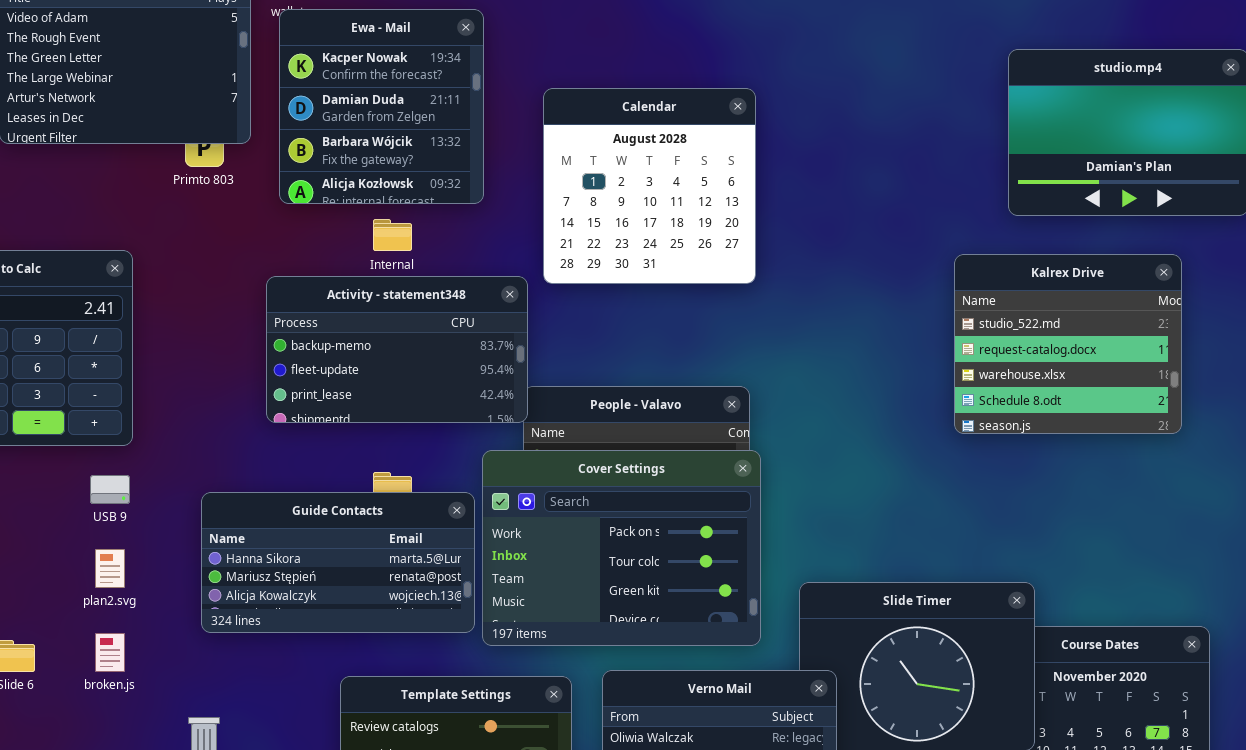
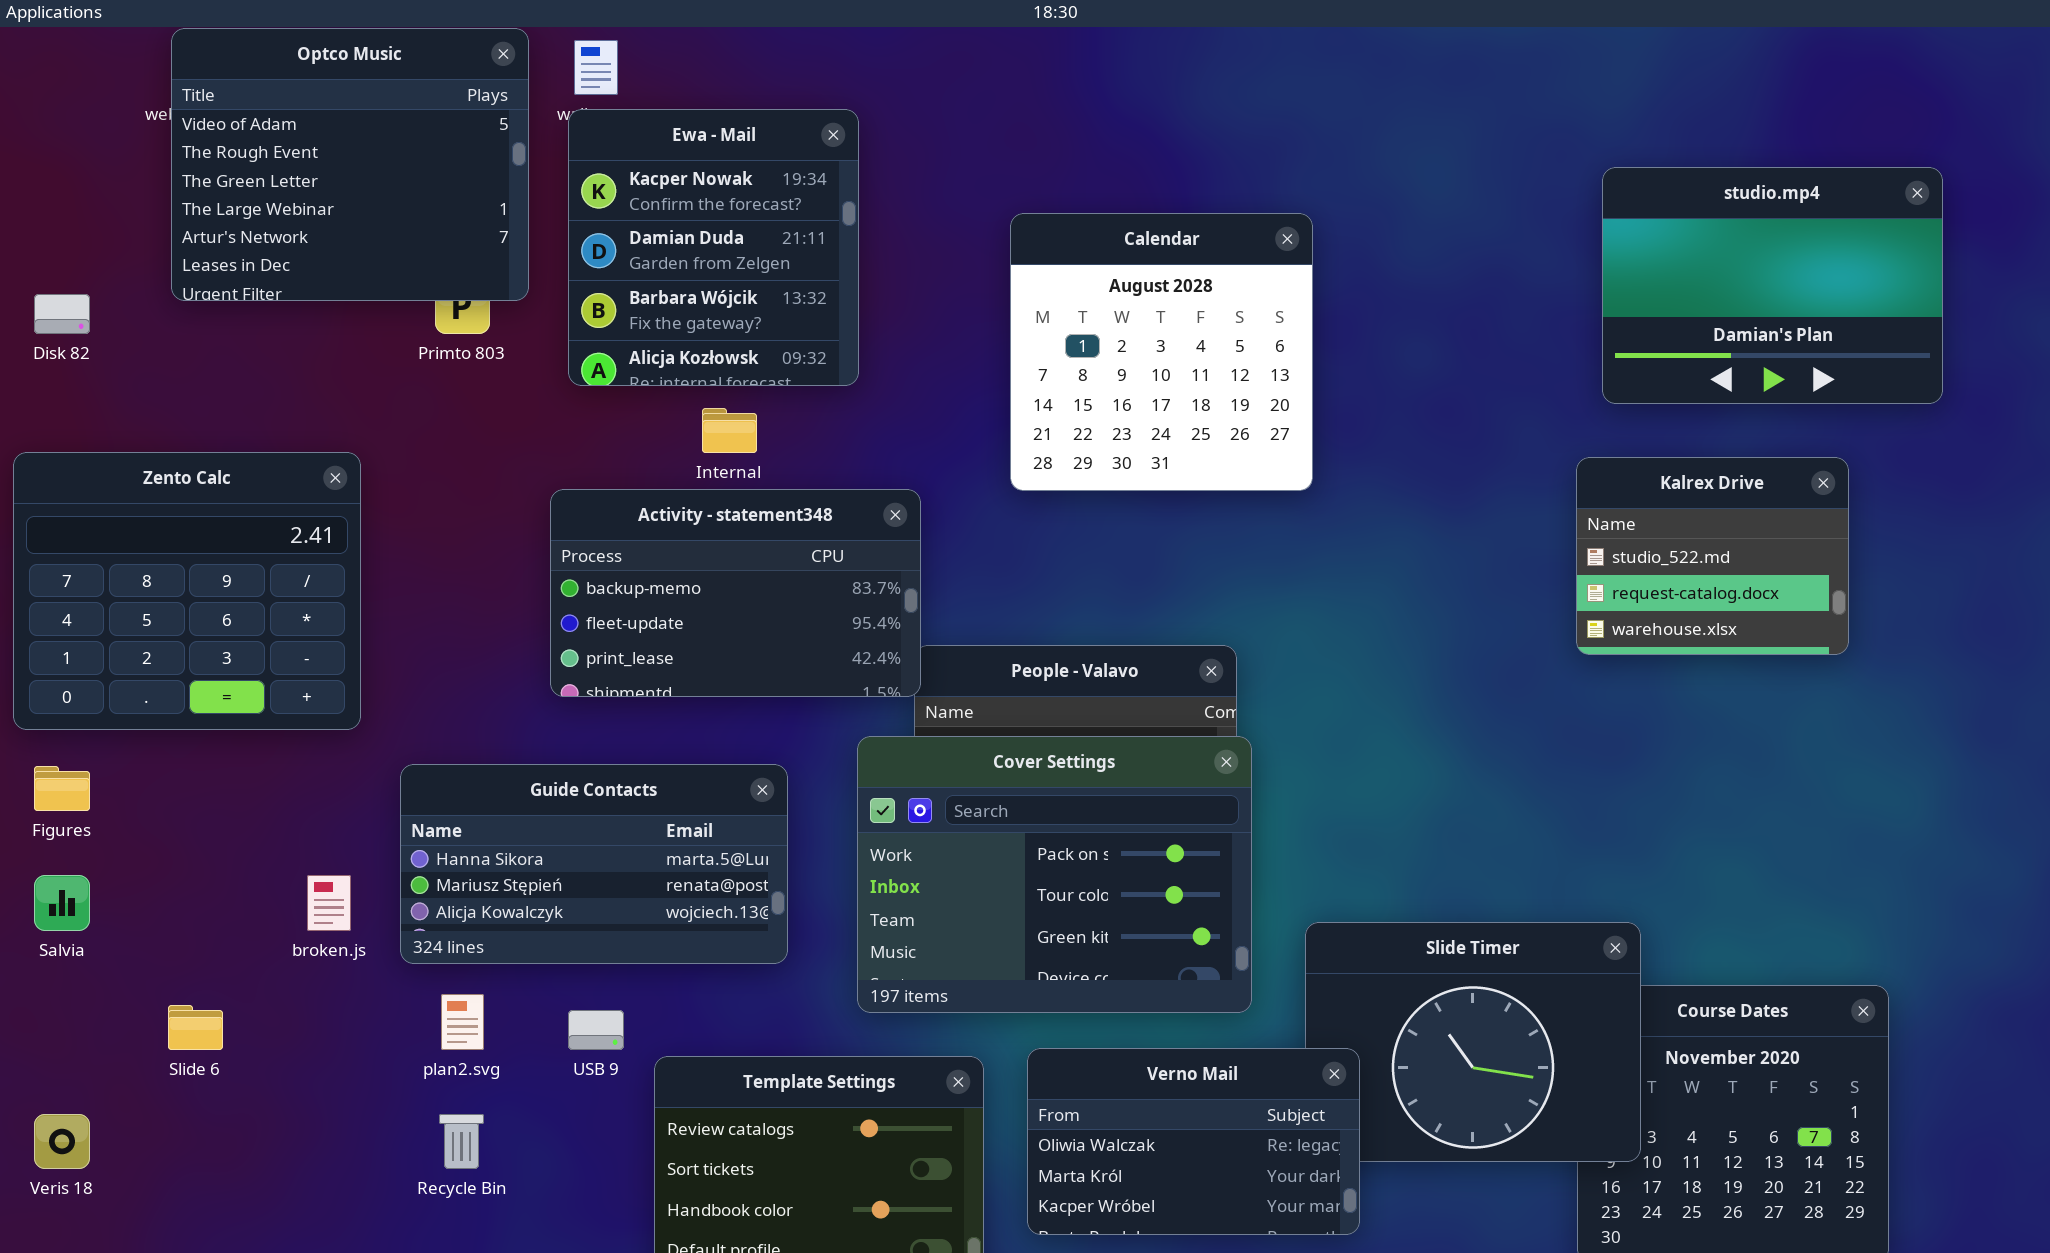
Calendar: [543,88,756,284] -> [1010,213,1313,491], moved
Kalrex Drive: [954,254,1182,434] -> [1576,457,1849,655], resized
USB 9: [90,475,130,504] -> [568,1010,624,1050], moved
Guide Contacts: [201,492,475,633] -> [400,764,788,964], moved
plan2.svg: [95,549,125,588] -> [441,994,484,1050], moved
broken.js: [95,633,125,672] -> [307,875,351,931], moved

